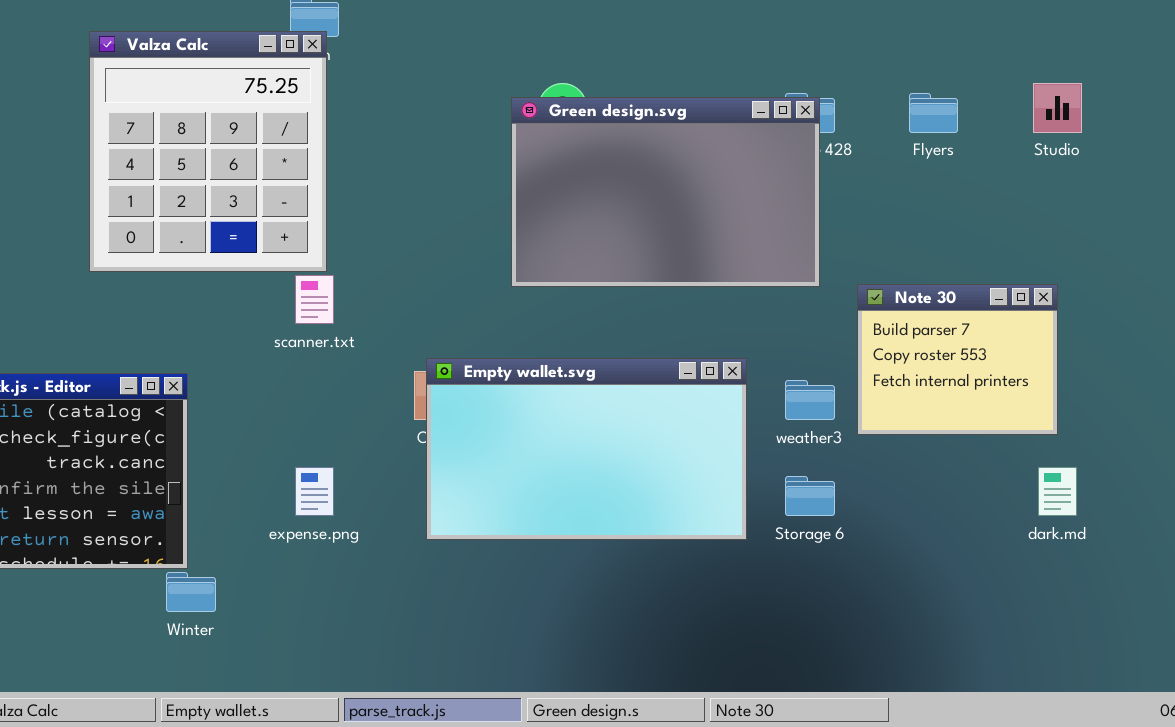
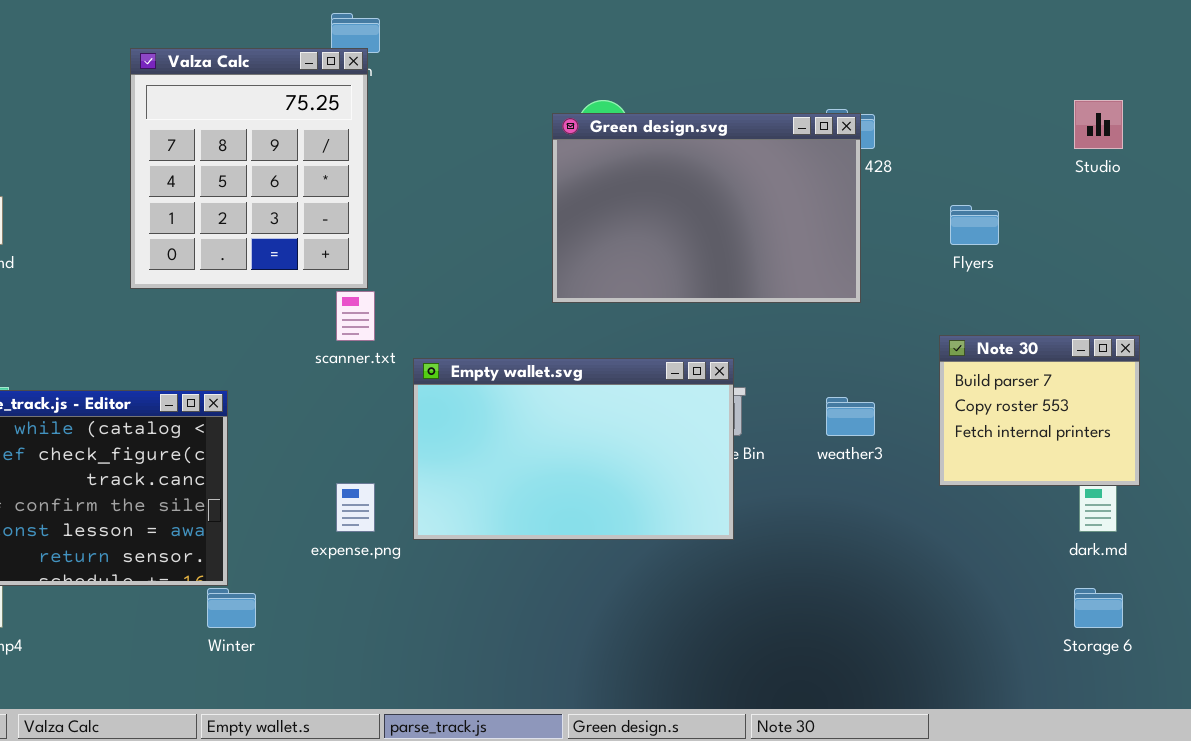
Flyers: [909,93,958,133] -> [950,205,999,245], moved
Note 30: [857,284,1058,435] -> [939,335,1140,486], moved
Empty wallet.svg: [426,358,747,540] -> [413,358,734,540], moved
Storage 6: [785,476,835,516] -> [1074,588,1123,628], moved

